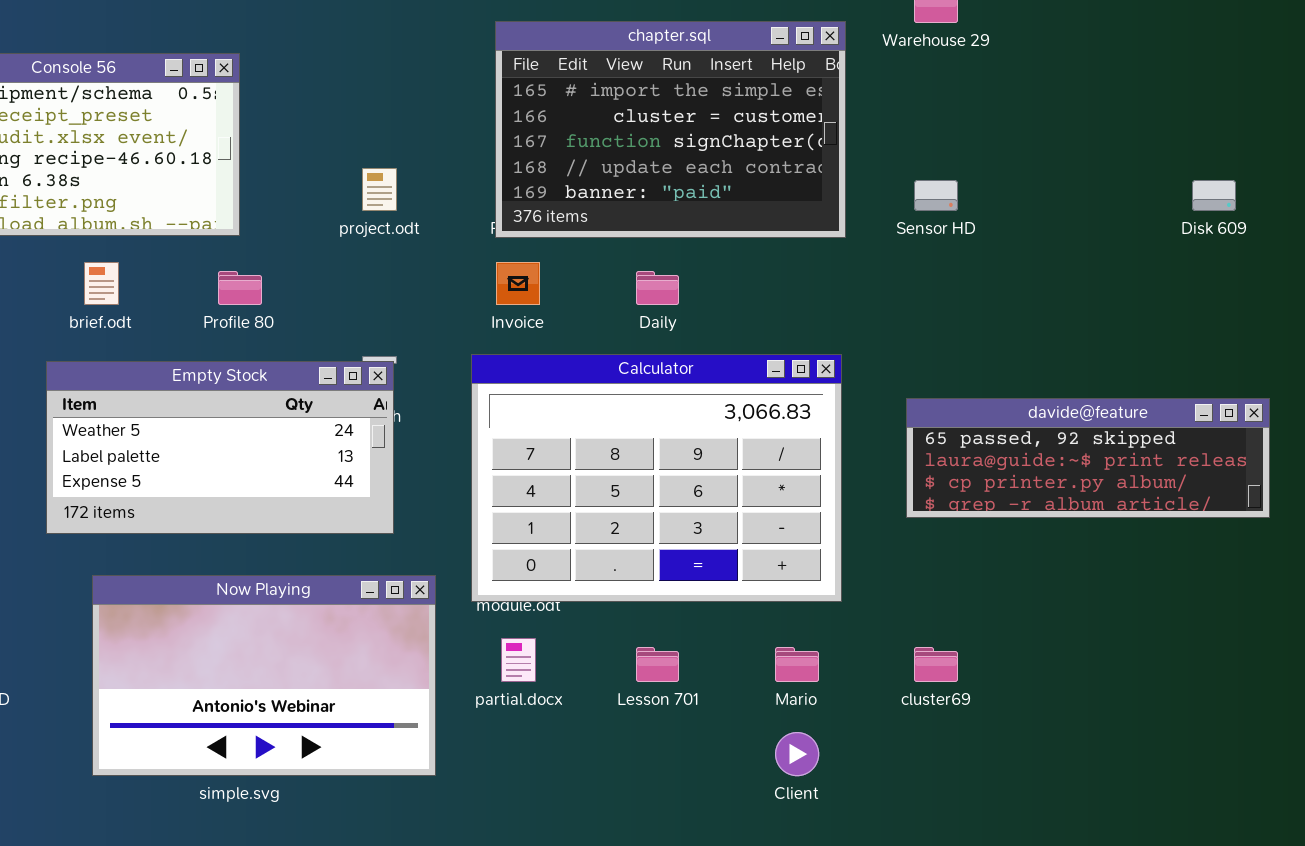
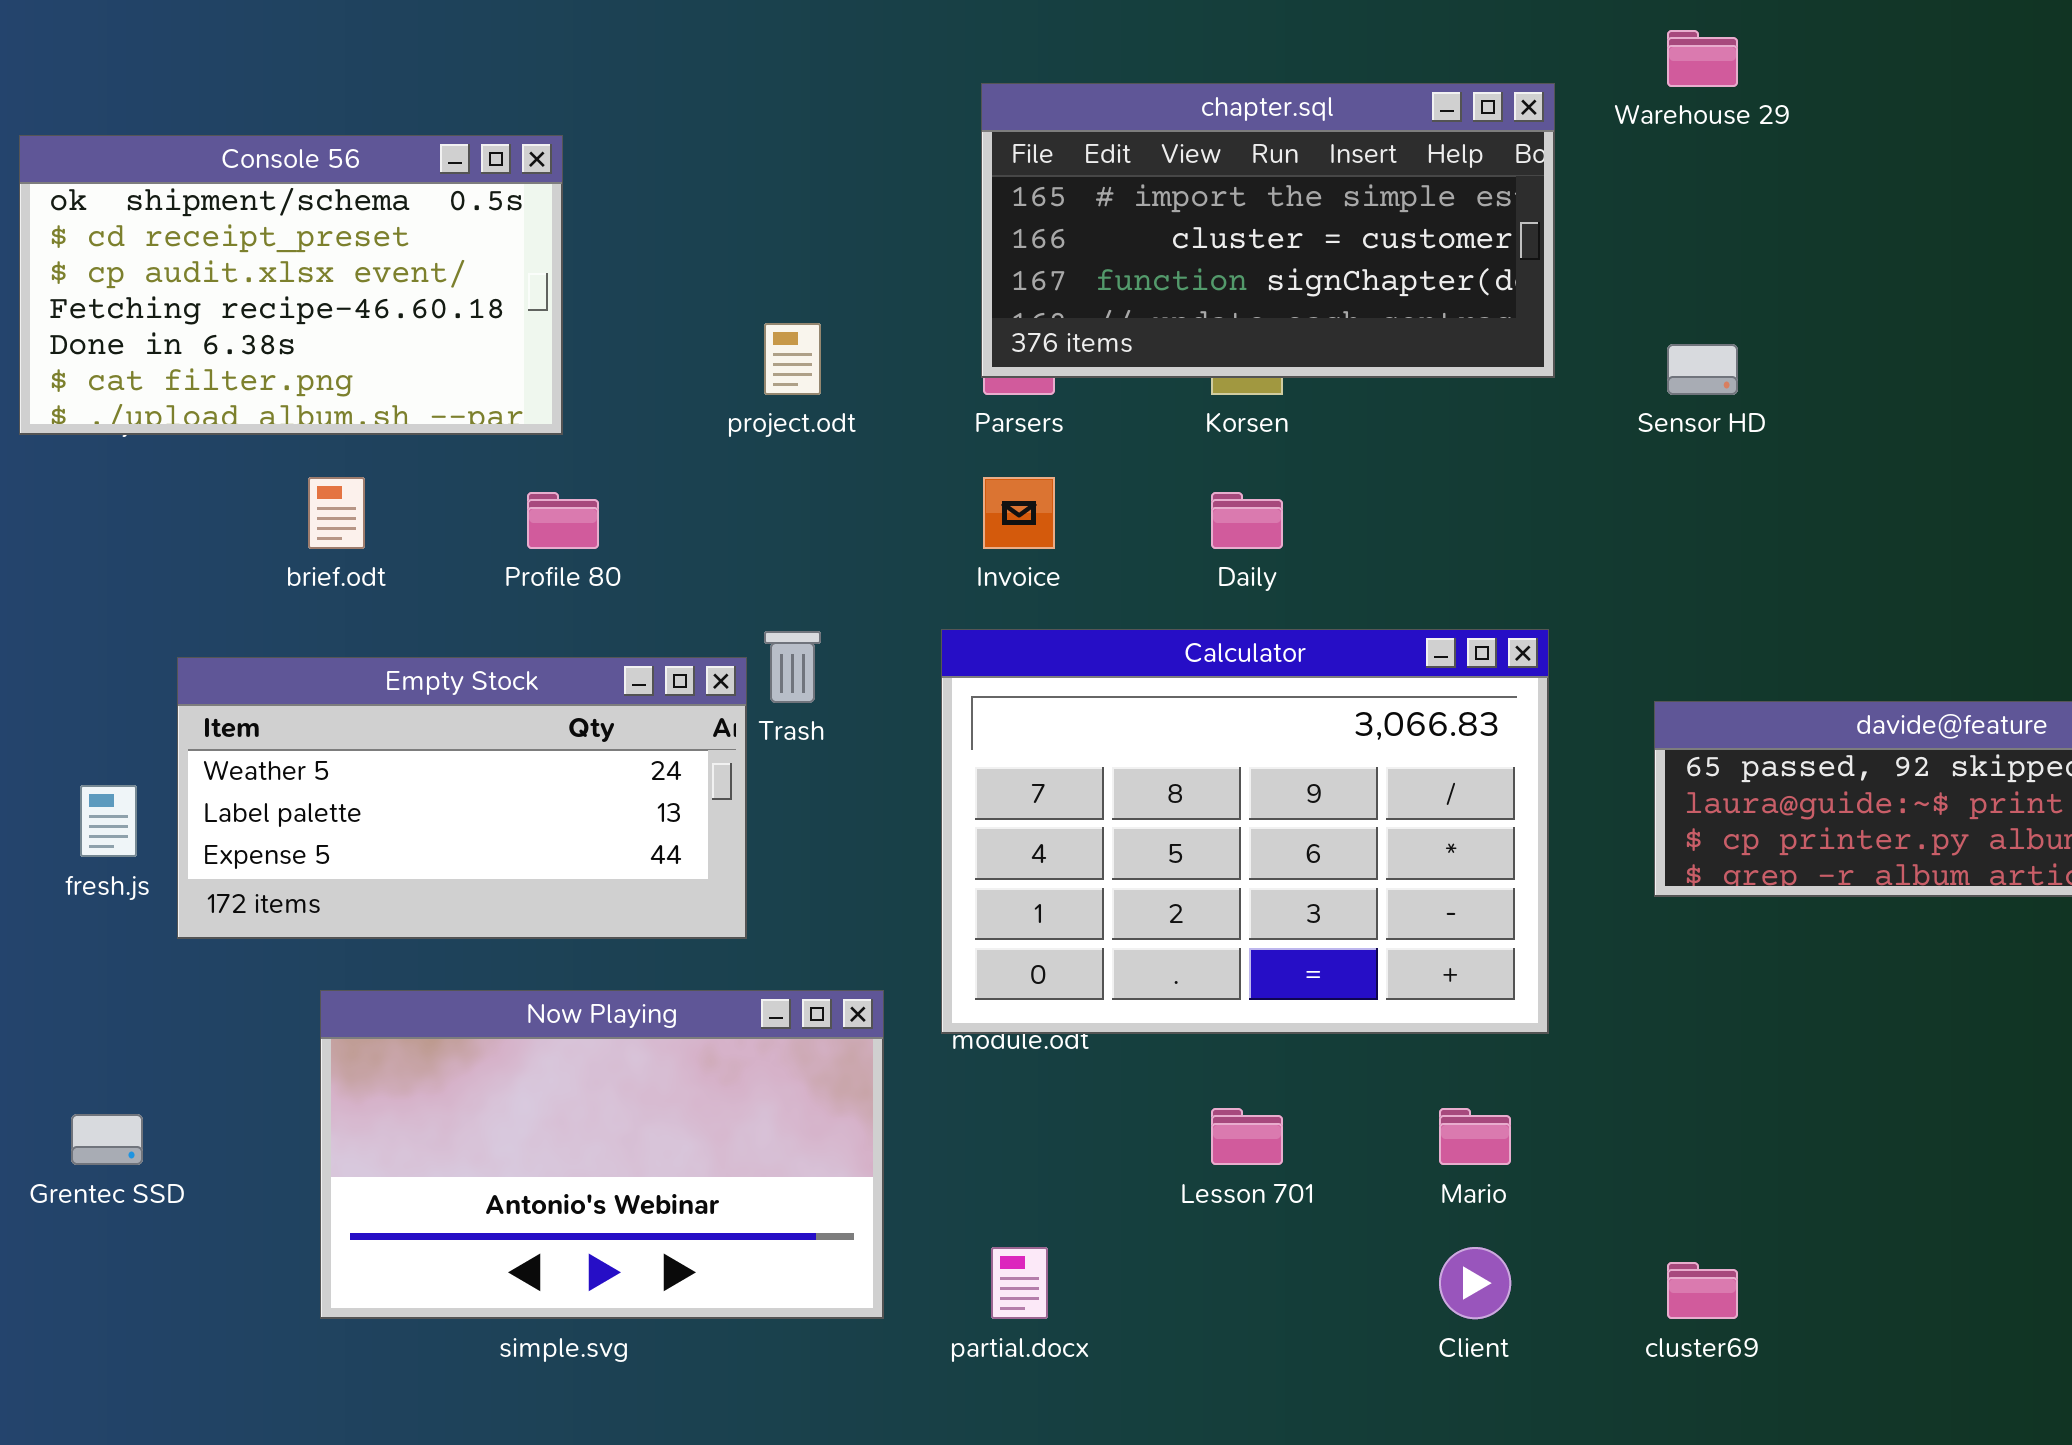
chapter.sql: [495,21,846,238] -> [981,83,1555,378], resized
Empty Stock: [46,361,394,534] -> [177,657,747,939], moved
partial.docx: [501,638,536,682] -> [991,1247,1048,1319], moved
cluster69: [914,647,958,682] -> [1667,1262,1738,1319], moved

